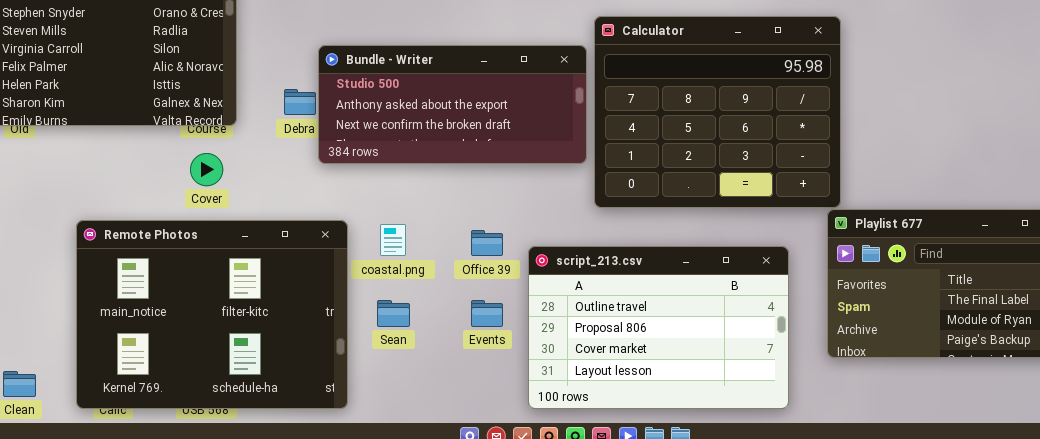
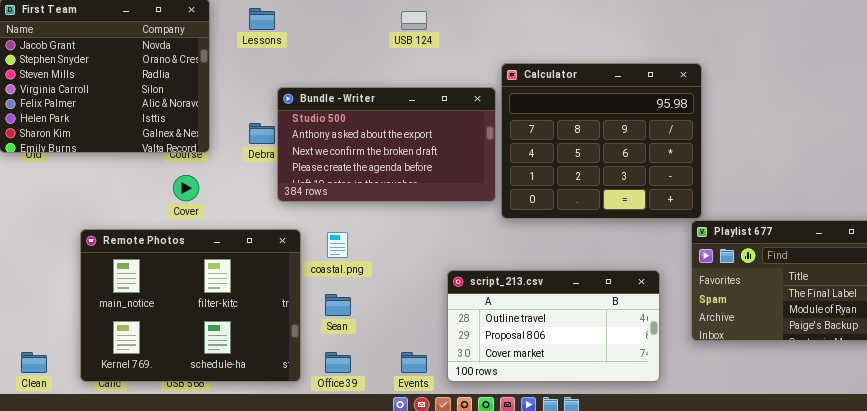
Bundle - Writer: [318,45,587,164] -> [277,87,496,202], resized
Office 39: [471,230,503,256] -> [325,352,351,373], moved
script_213.csv: [528,246,789,409] -> [447,270,660,382], resized
Events: [471,300,503,327] -> [401,352,427,373], moved

